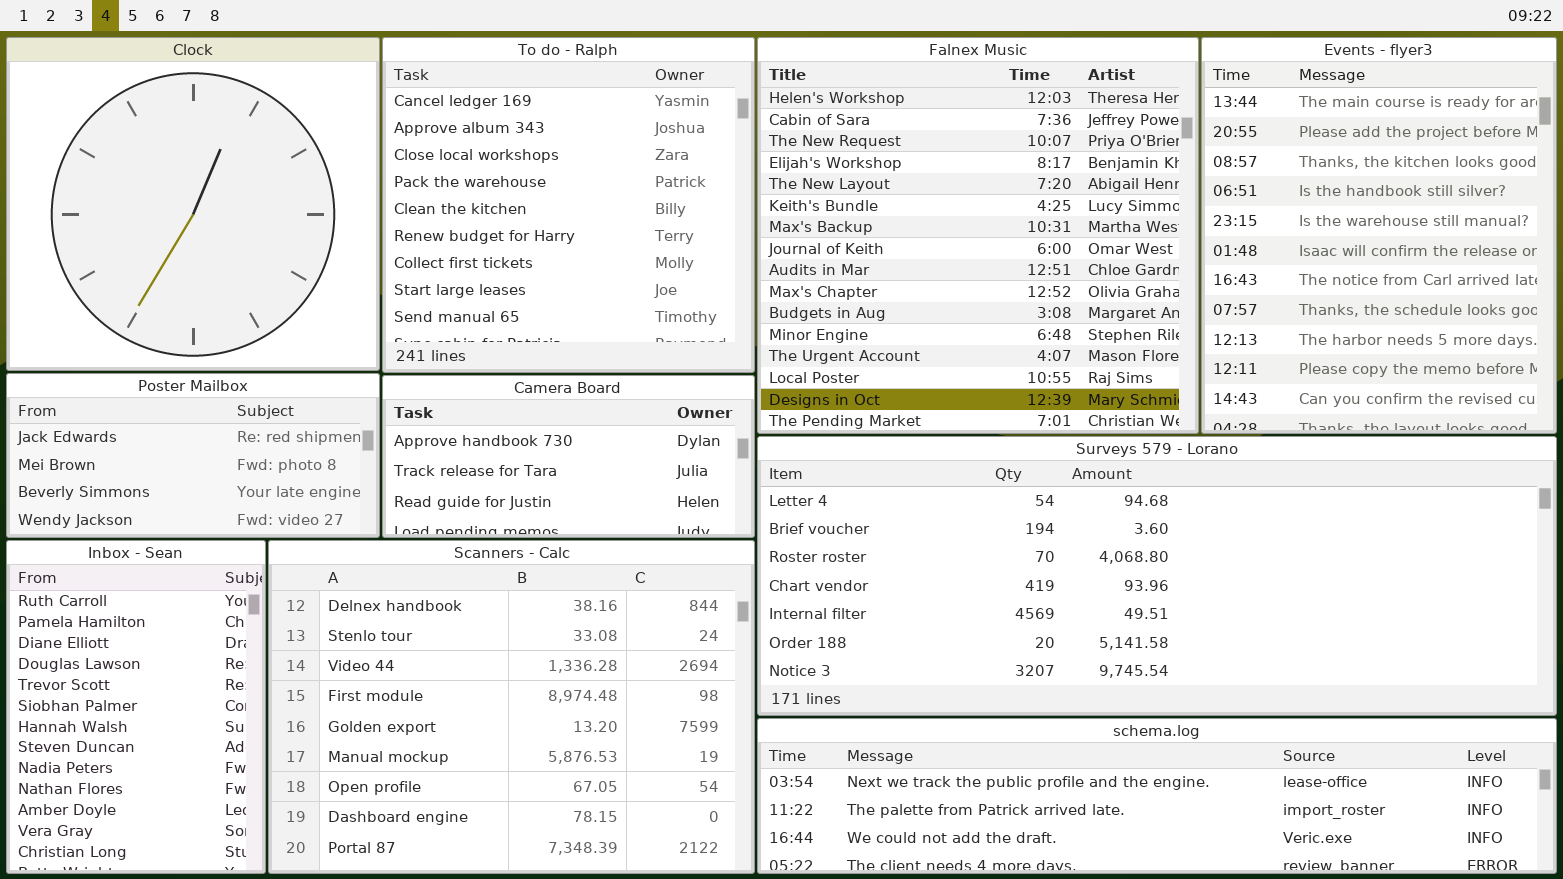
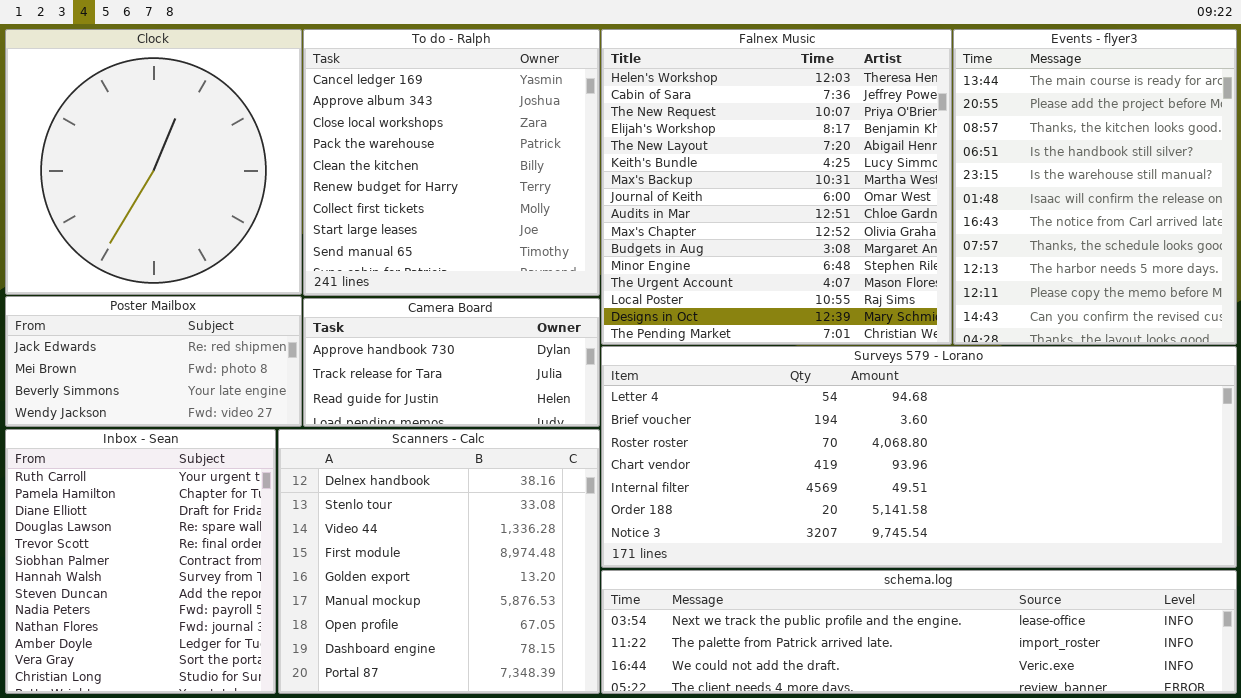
Inbox - Sean: [6,540,266,874] -> [5,429,276,694], resized
Scanners - Calc: [268,540,755,874] -> [278,429,600,694], resized

